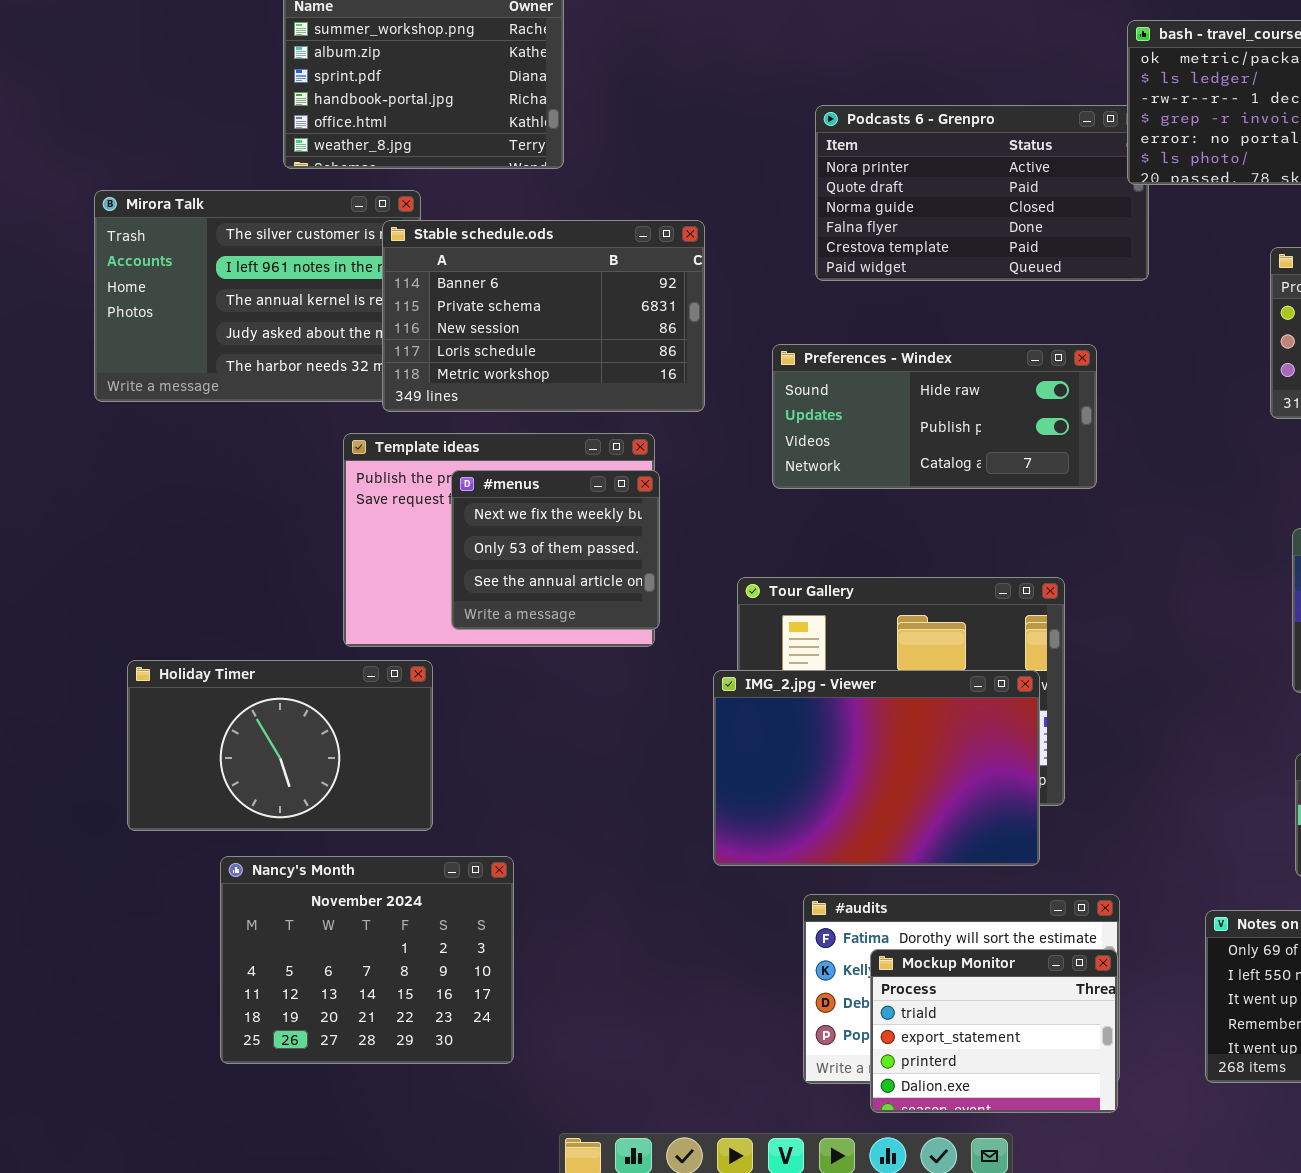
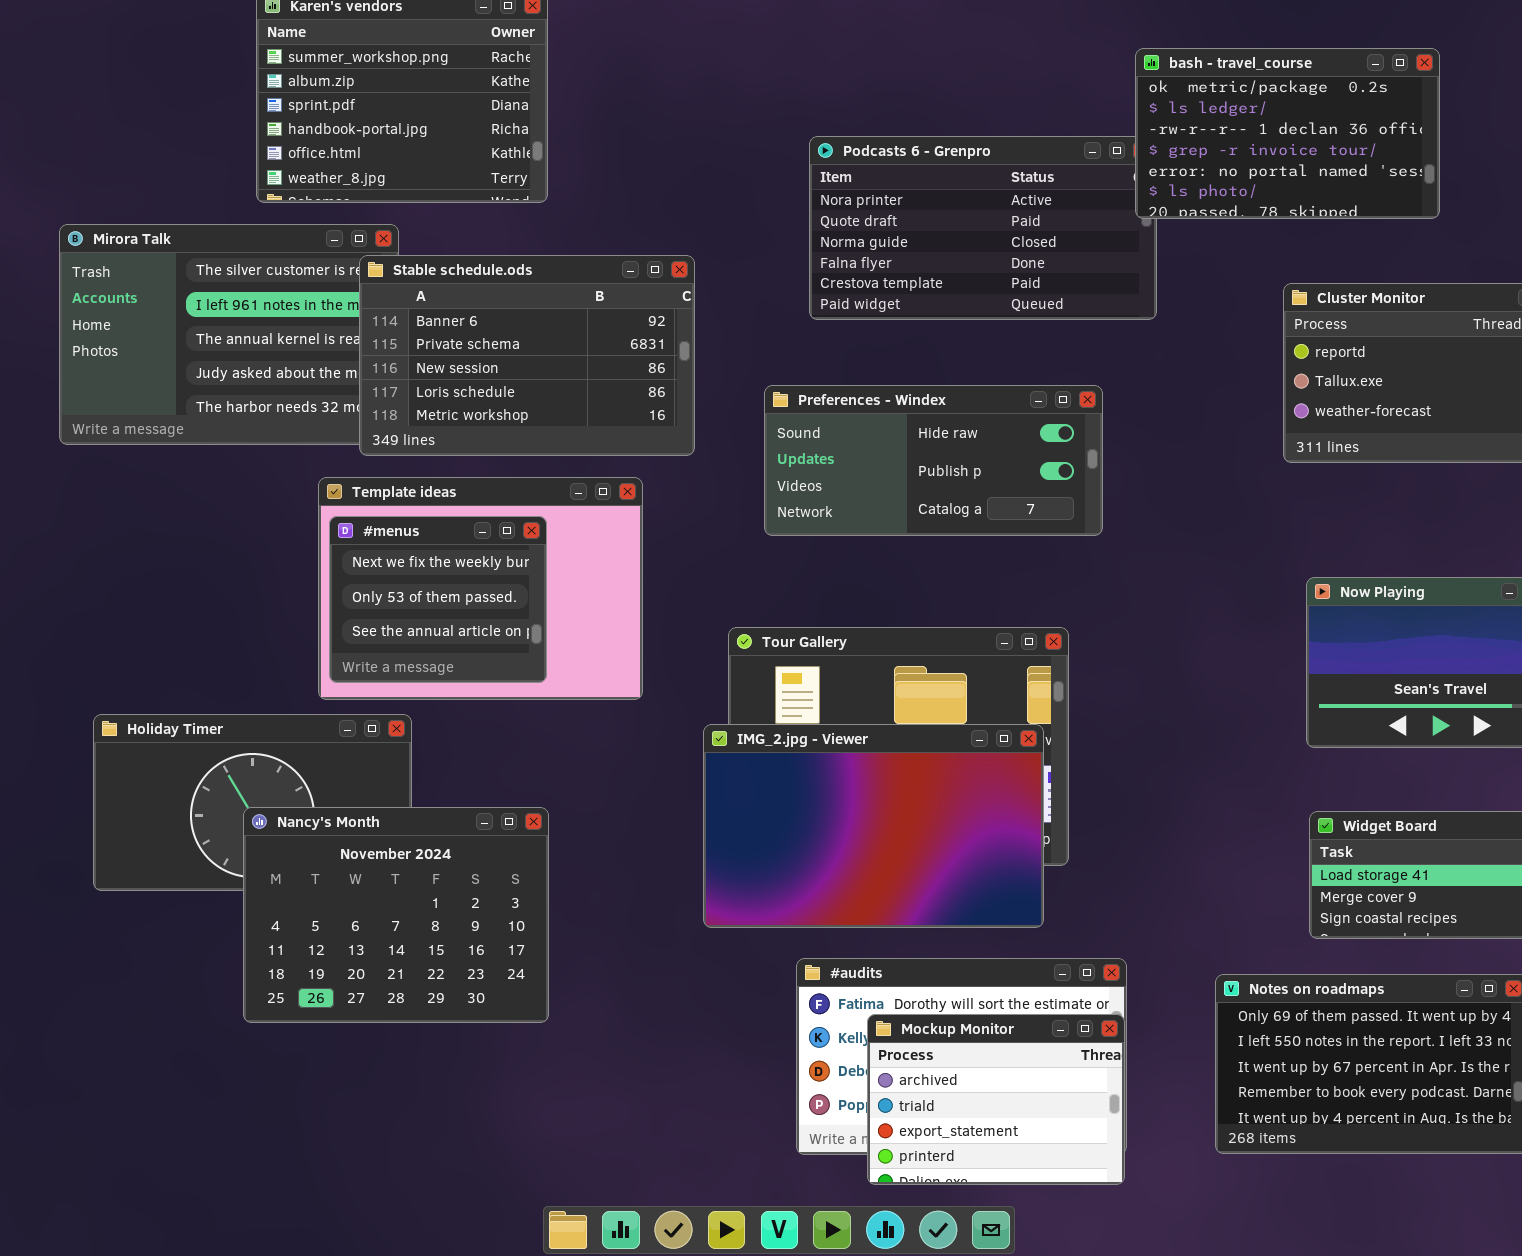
#menus: [451,470,660,630] -> [329,516,547,683], moved
Nancy's Month: [220,856,514,1064] -> [243,807,549,1023], moved
Mockup Monitor: [870,949,1118,1113] -> [867,1014,1125,1185], scrolled up 1 row

